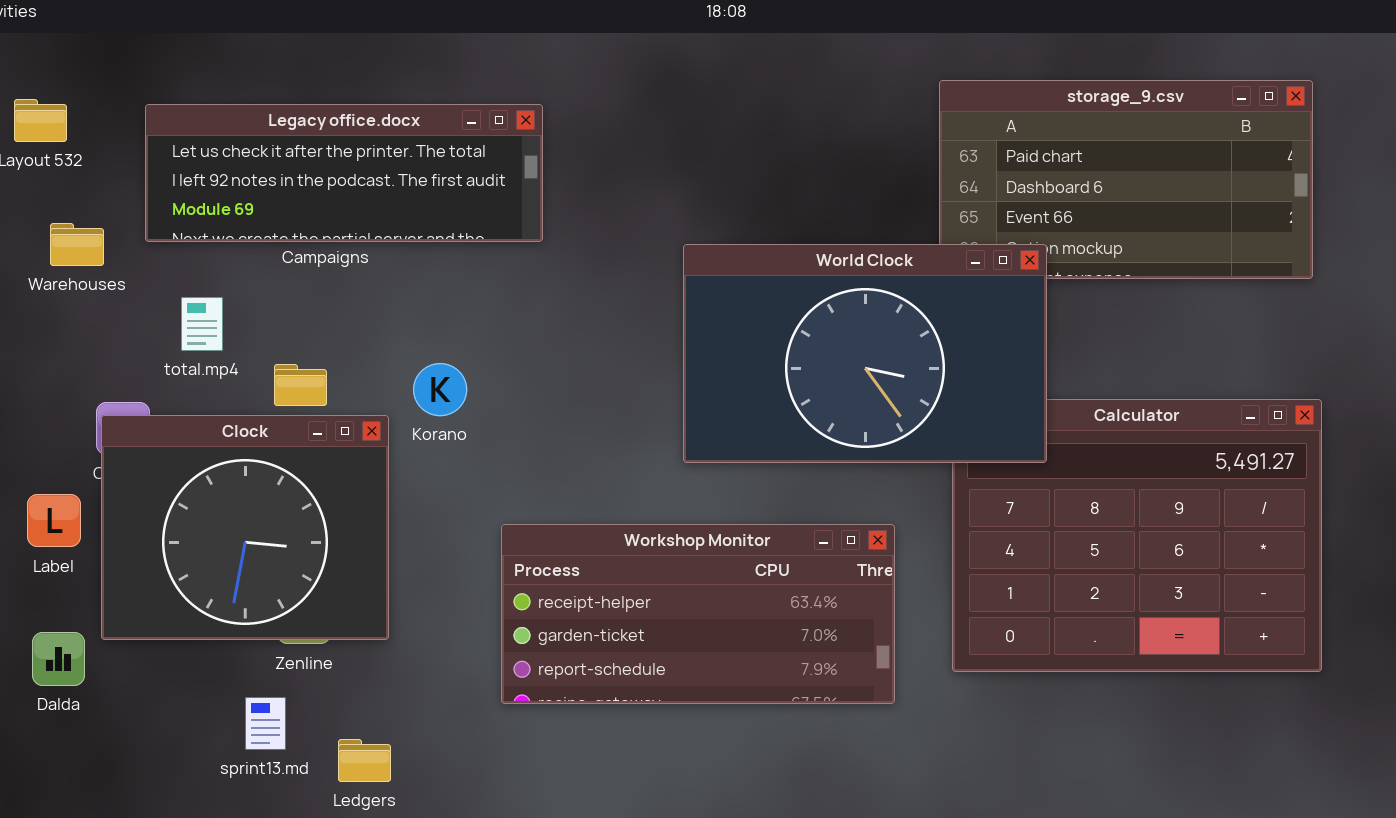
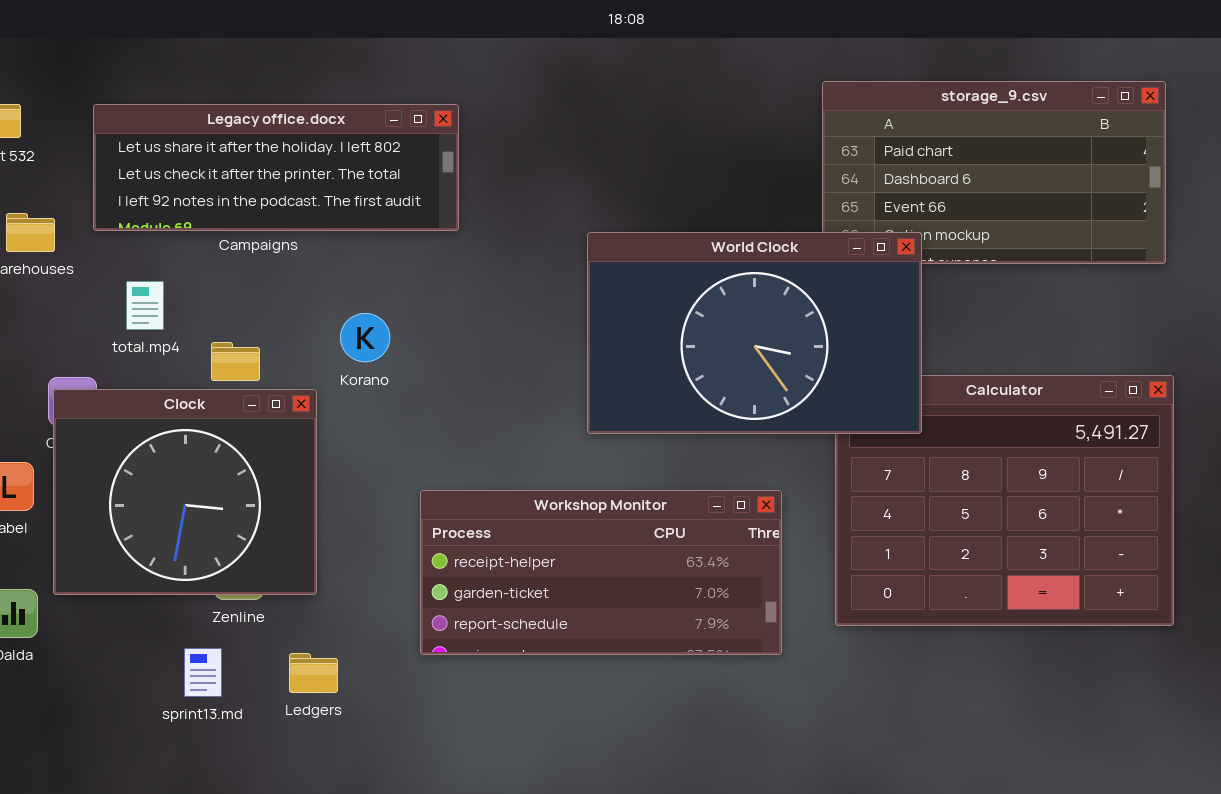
Legacy office.docx: [145,104,543,242] -> [93,104,459,231], scrolled up 1 row
Korano: [413,363,467,416] -> [340,313,390,362], moved
Ledgers: [338,739,391,782] -> [289,653,338,693], moved

